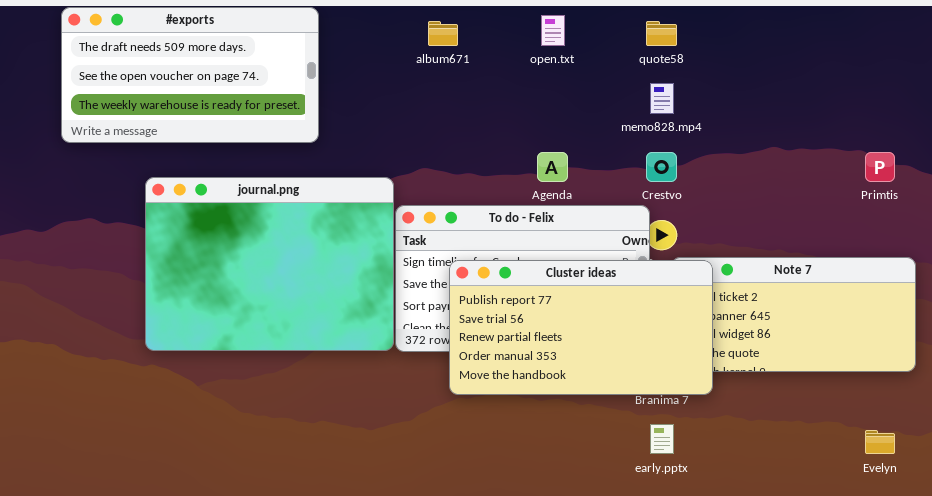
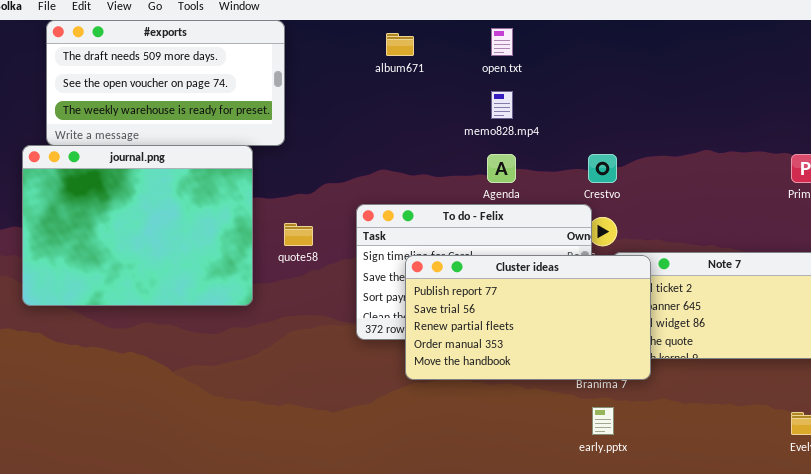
quote58: [646,21,677,46] -> [284,223,313,246], moved
memo828.mp4: [650,83,674,114] -> [491,91,513,119], moved
journal.png: [145,177,394,351] -> [22,145,253,306], moved

